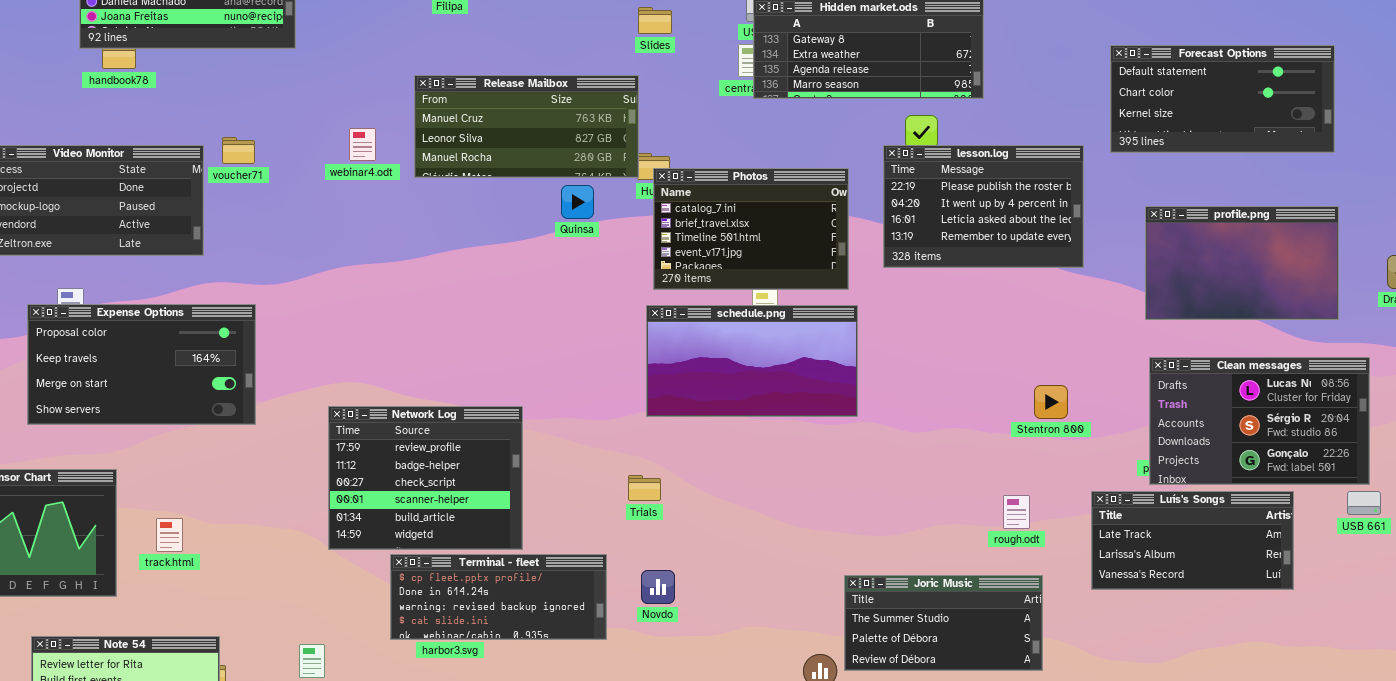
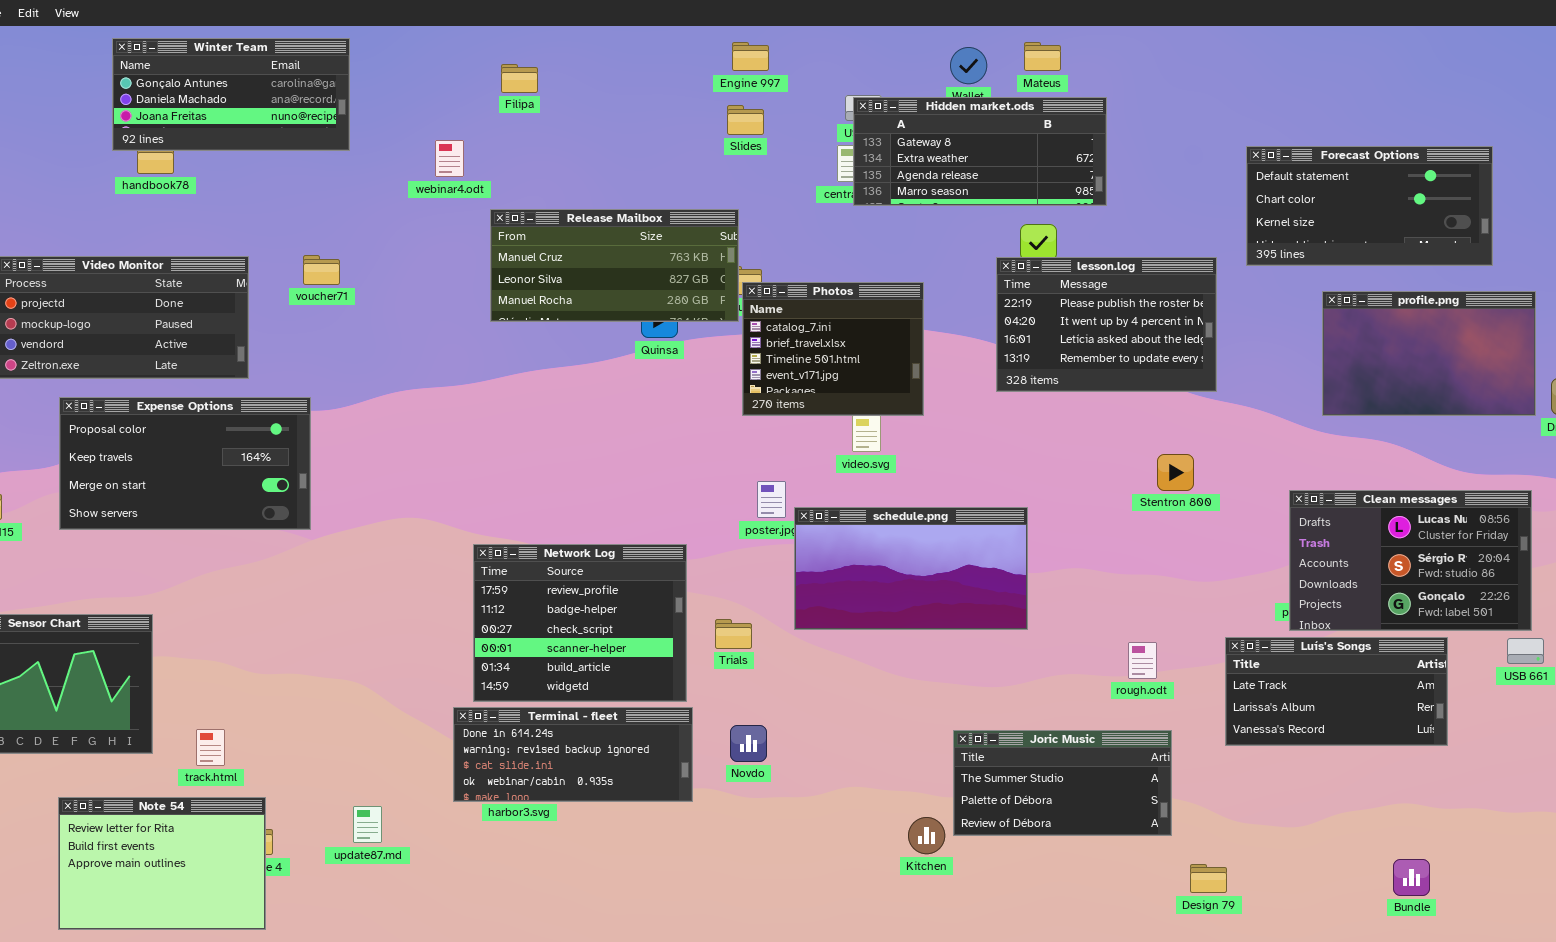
Release Mailbox: [414,75,639,178] -> [490,209,739,322], moved
webinar4.odt: [349,128,376,161] -> [435,140,464,177], moved
voucher71: [222,137,255,164] -> [303,255,340,285], moved
Photos: [653,168,849,290] -> [742,282,924,416], resized
profile.png: [1145,206,1339,320] -> [1322,291,1536,416], moved
Expense Options: [27,304,256,425] -> [59,397,311,530], moved
schedule.png: [646,305,858,417] -> [794,507,1028,630], moved
Stentron 800: [1034,385,1068,419] -> [1157,454,1194,491], moved
Network Log: [328,406,523,550] -> [473,544,687,702], moved
track.html: [156,518,183,552] -> [196,729,225,766], moved
Terminal - fleet: [390,554,607,640] -> [453,707,693,802], scrolled down 1 row

